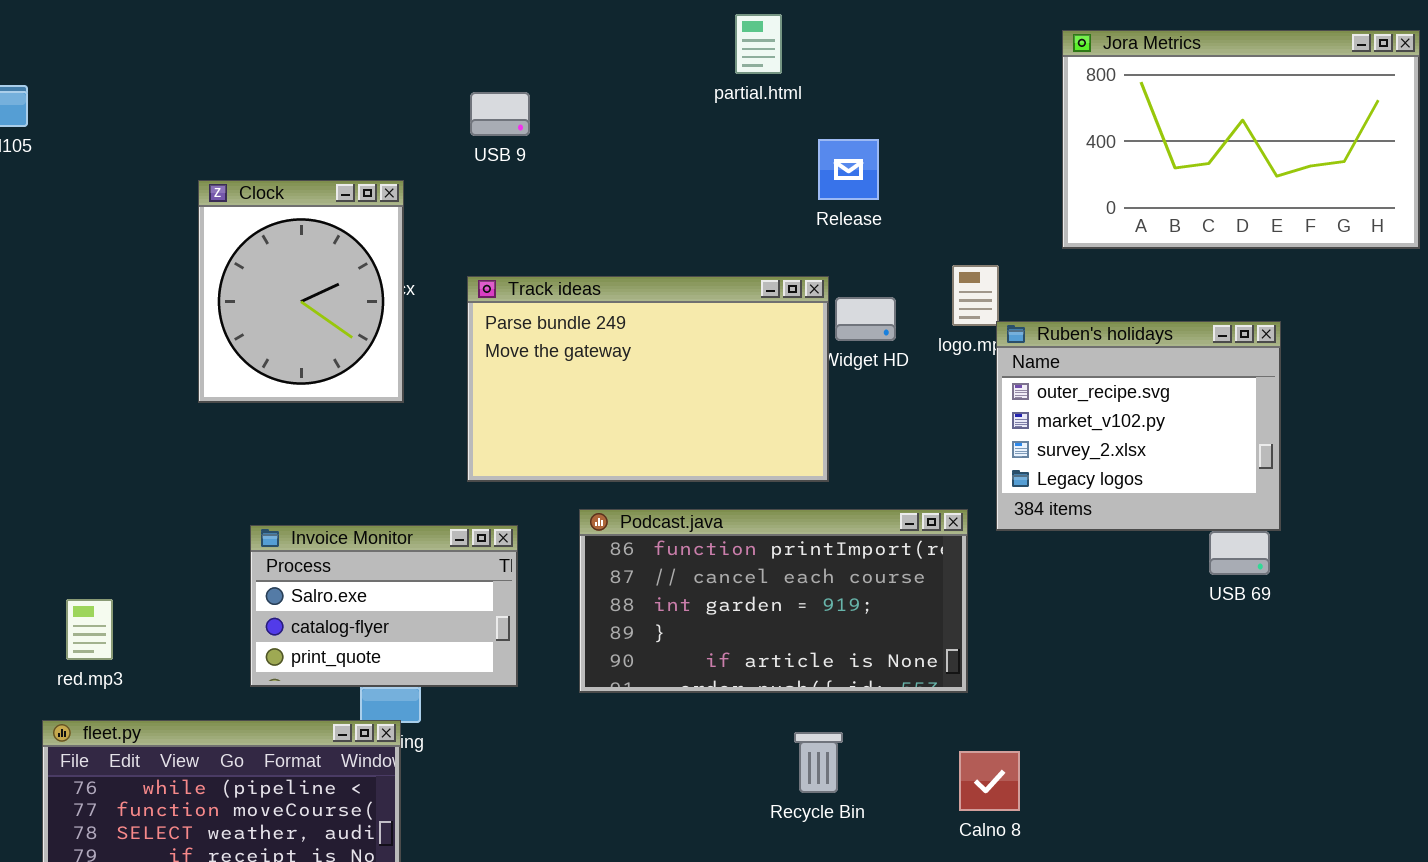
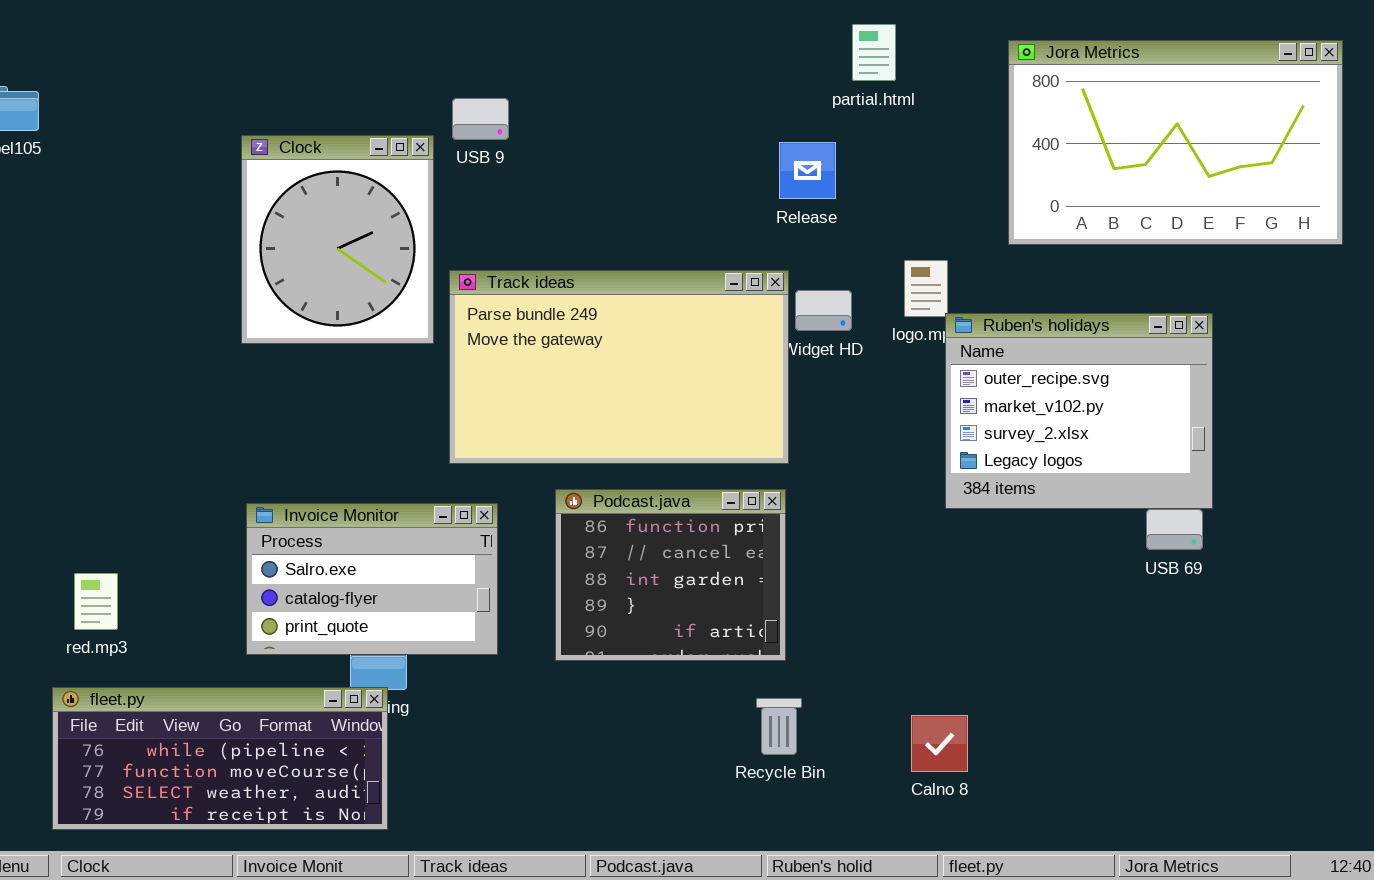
partial.html: [735,14,782,74] -> [852,24,896,81], moved
Clock: [198,180,404,403] -> [241,135,434,344], moved
Podcast.java: [579,509,968,693] -> [555,489,786,661], resized

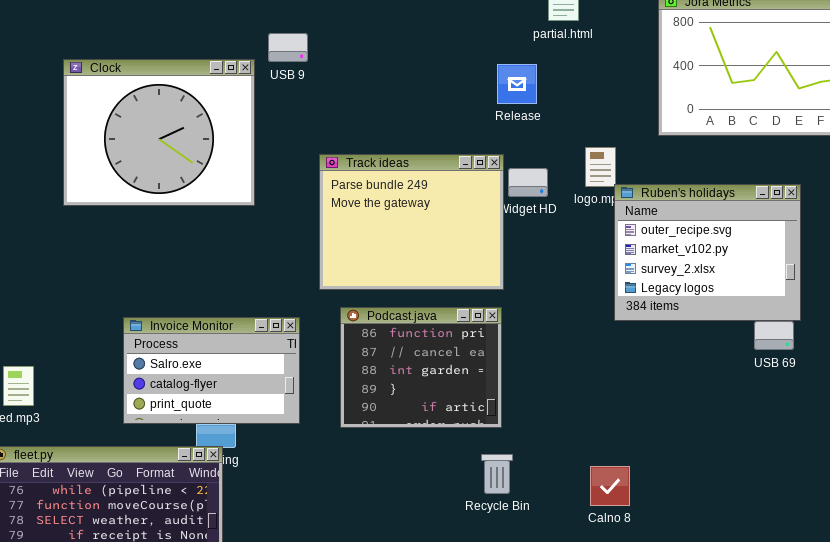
Clock: [241,135,434,344] -> [63,59,255,206], resized
Track ideas: [449,270,789,464] -> [319,154,504,290], resized

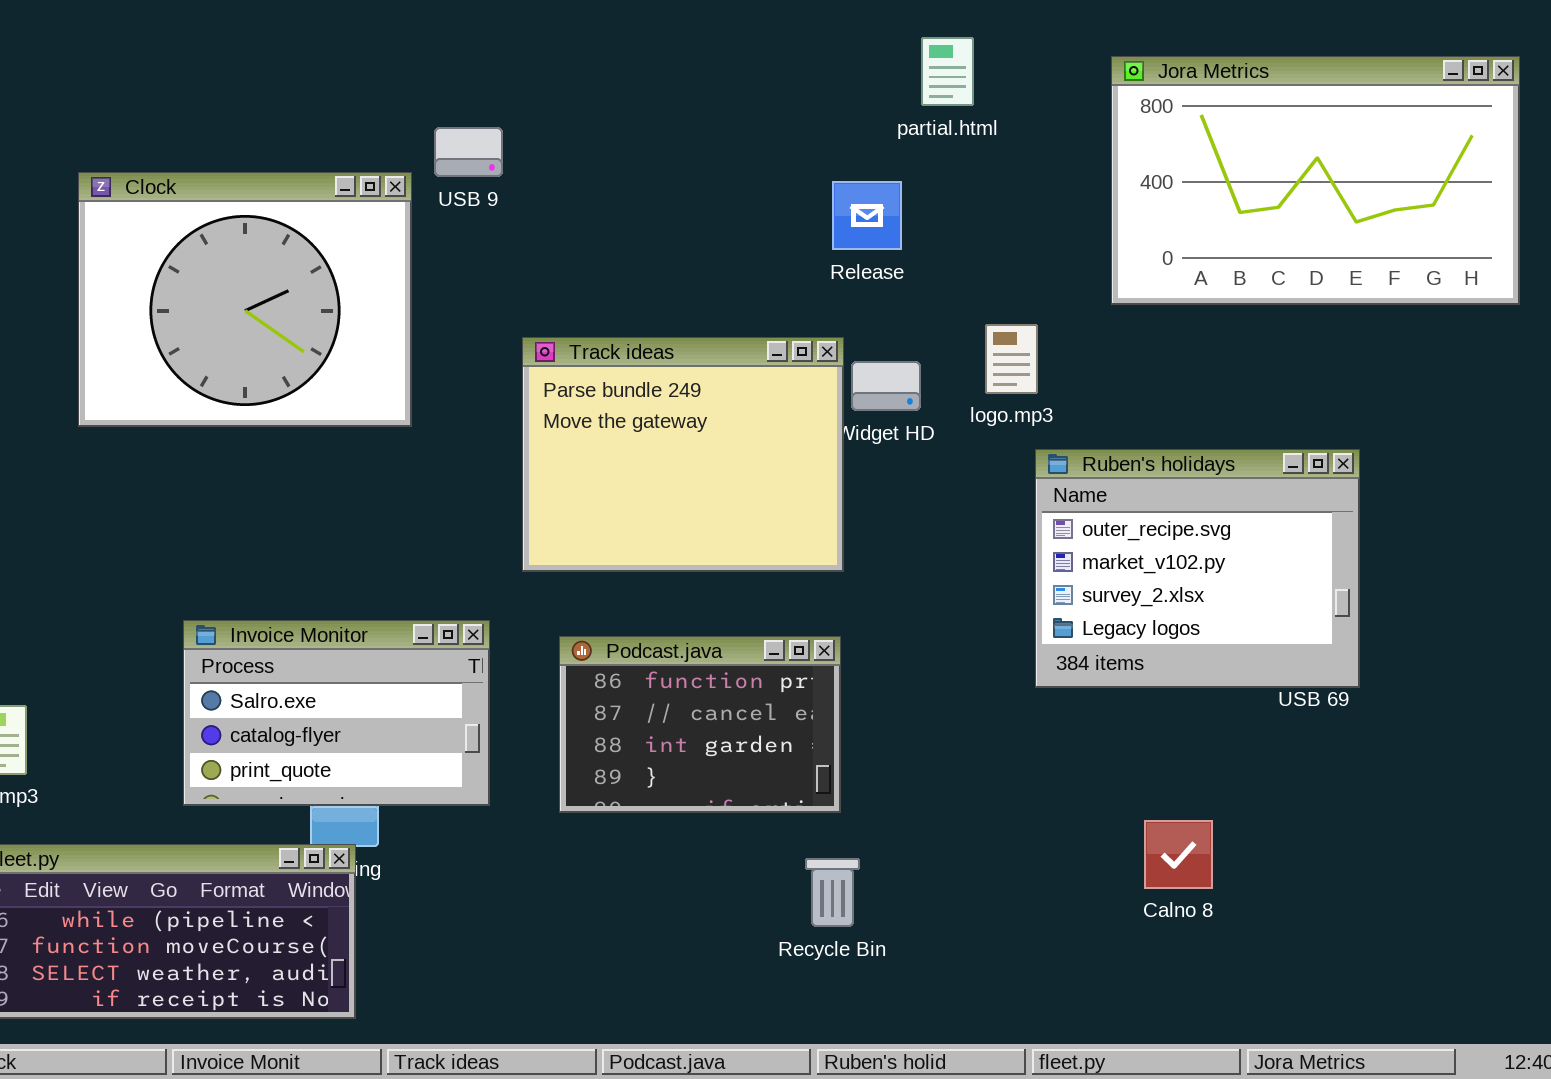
Ruben's holidays: [614,184,801,321] -> [1035,449,1360,688], moved
Podcast.java: [340,307,502,428] -> [559,636,841,813], resized
Calno 8: [590,466,630,506] -> [1144,820,1213,889], moved

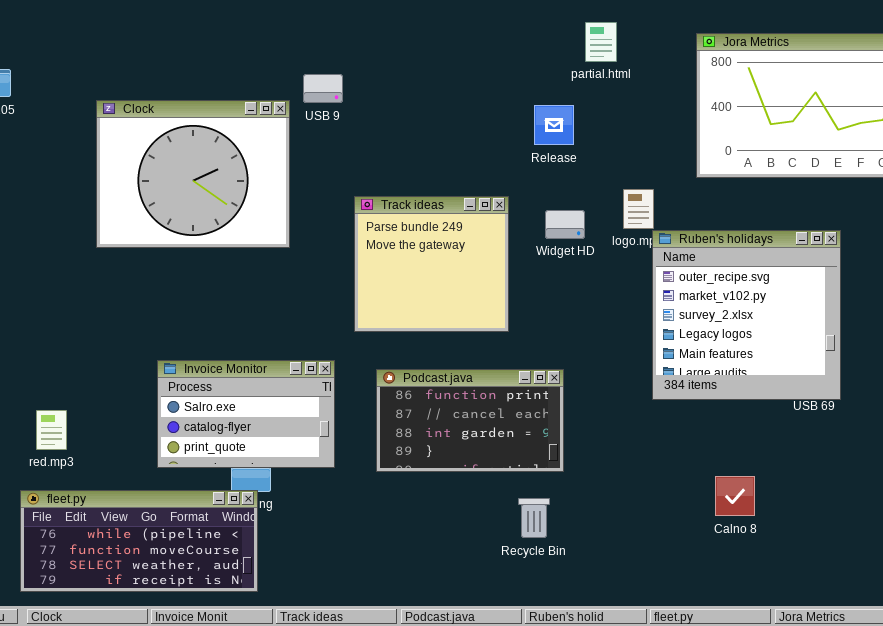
Track ideas: [522,337,844,572] -> [354,196,509,332], resized
Ruben's holidays: [1035,449,1360,688] -> [652,230,841,400], resized
Podcast.java: [559,636,841,813] -> [376,369,564,472], resized

